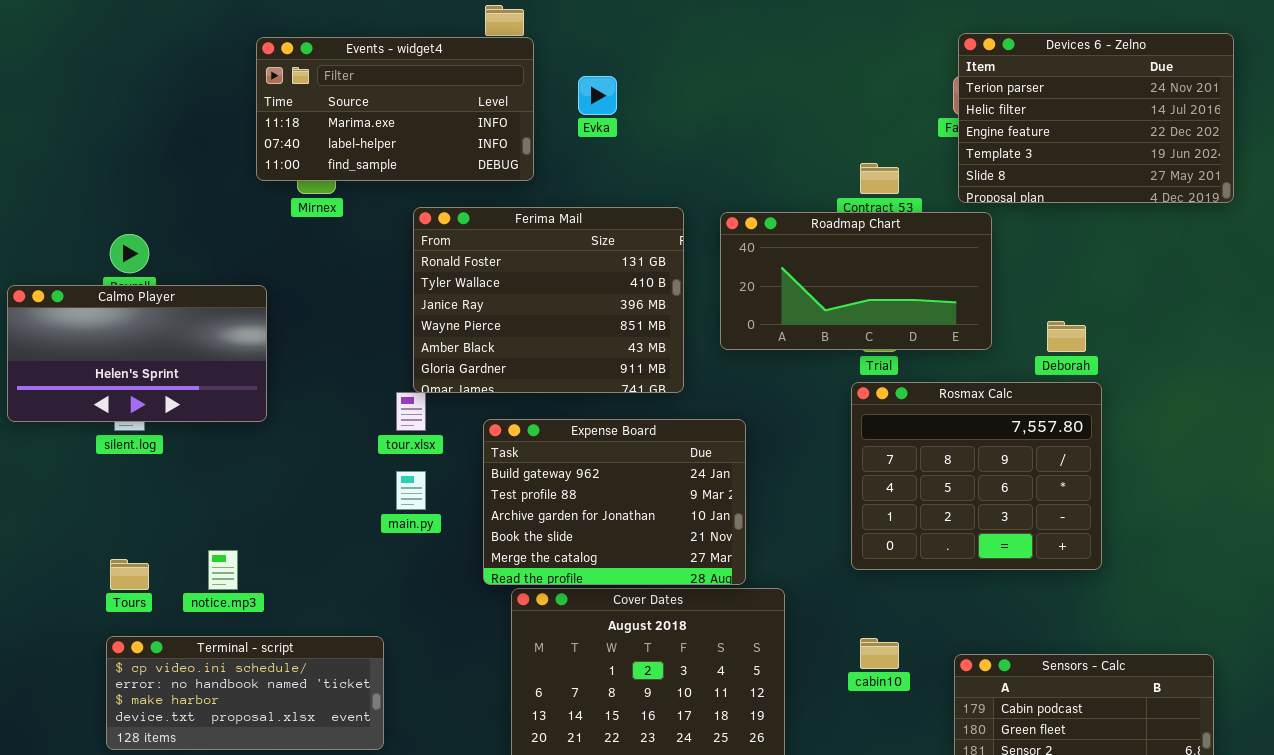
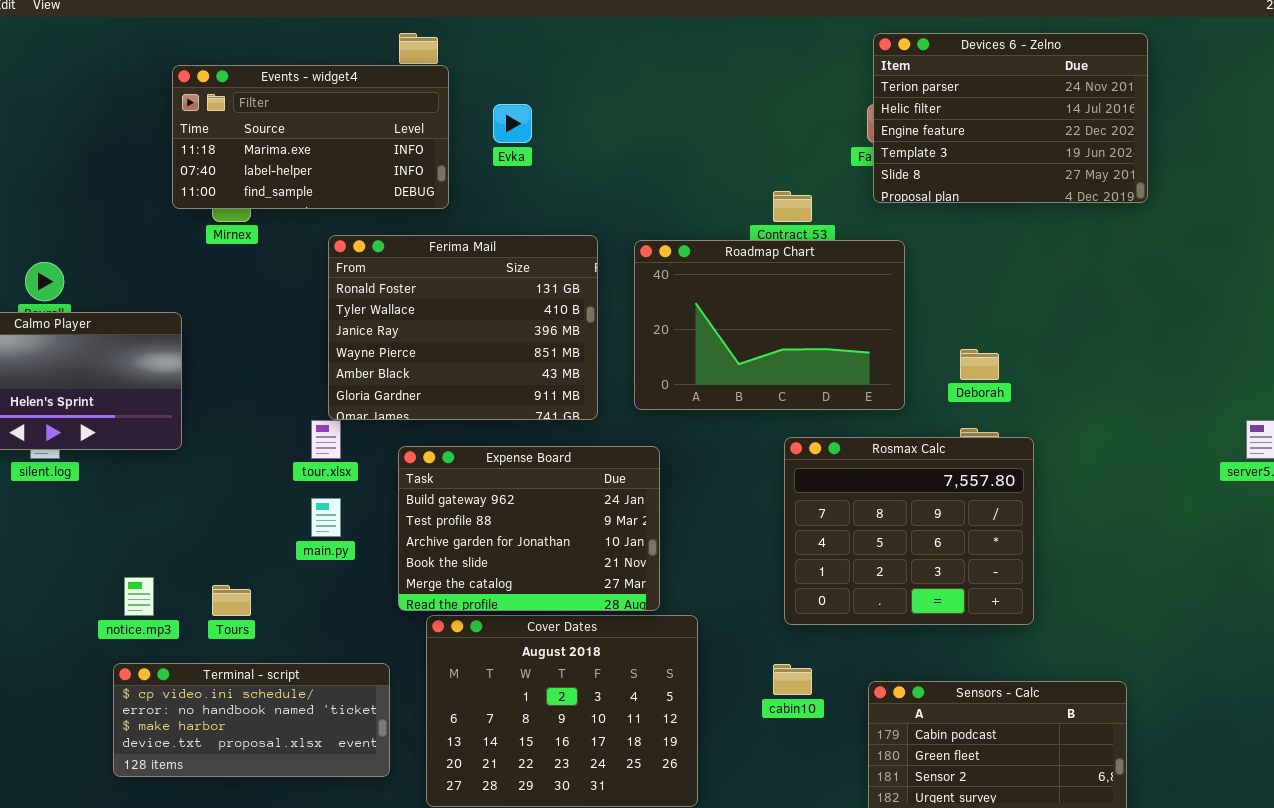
Devices 6 - Zelno: [958,33,1234,203] -> [873,33,1148,203], moved
Roadmap Chart: [720,212,992,350] -> [634,240,905,410], resized
Rosmax Calc: [851,382,1102,570] -> [784,437,1034,625], moved
Tours: [110,559,149,590] -> [212,585,251,616], moved
Terminal - script: [106,636,384,750] -> [113,663,390,777], moved

